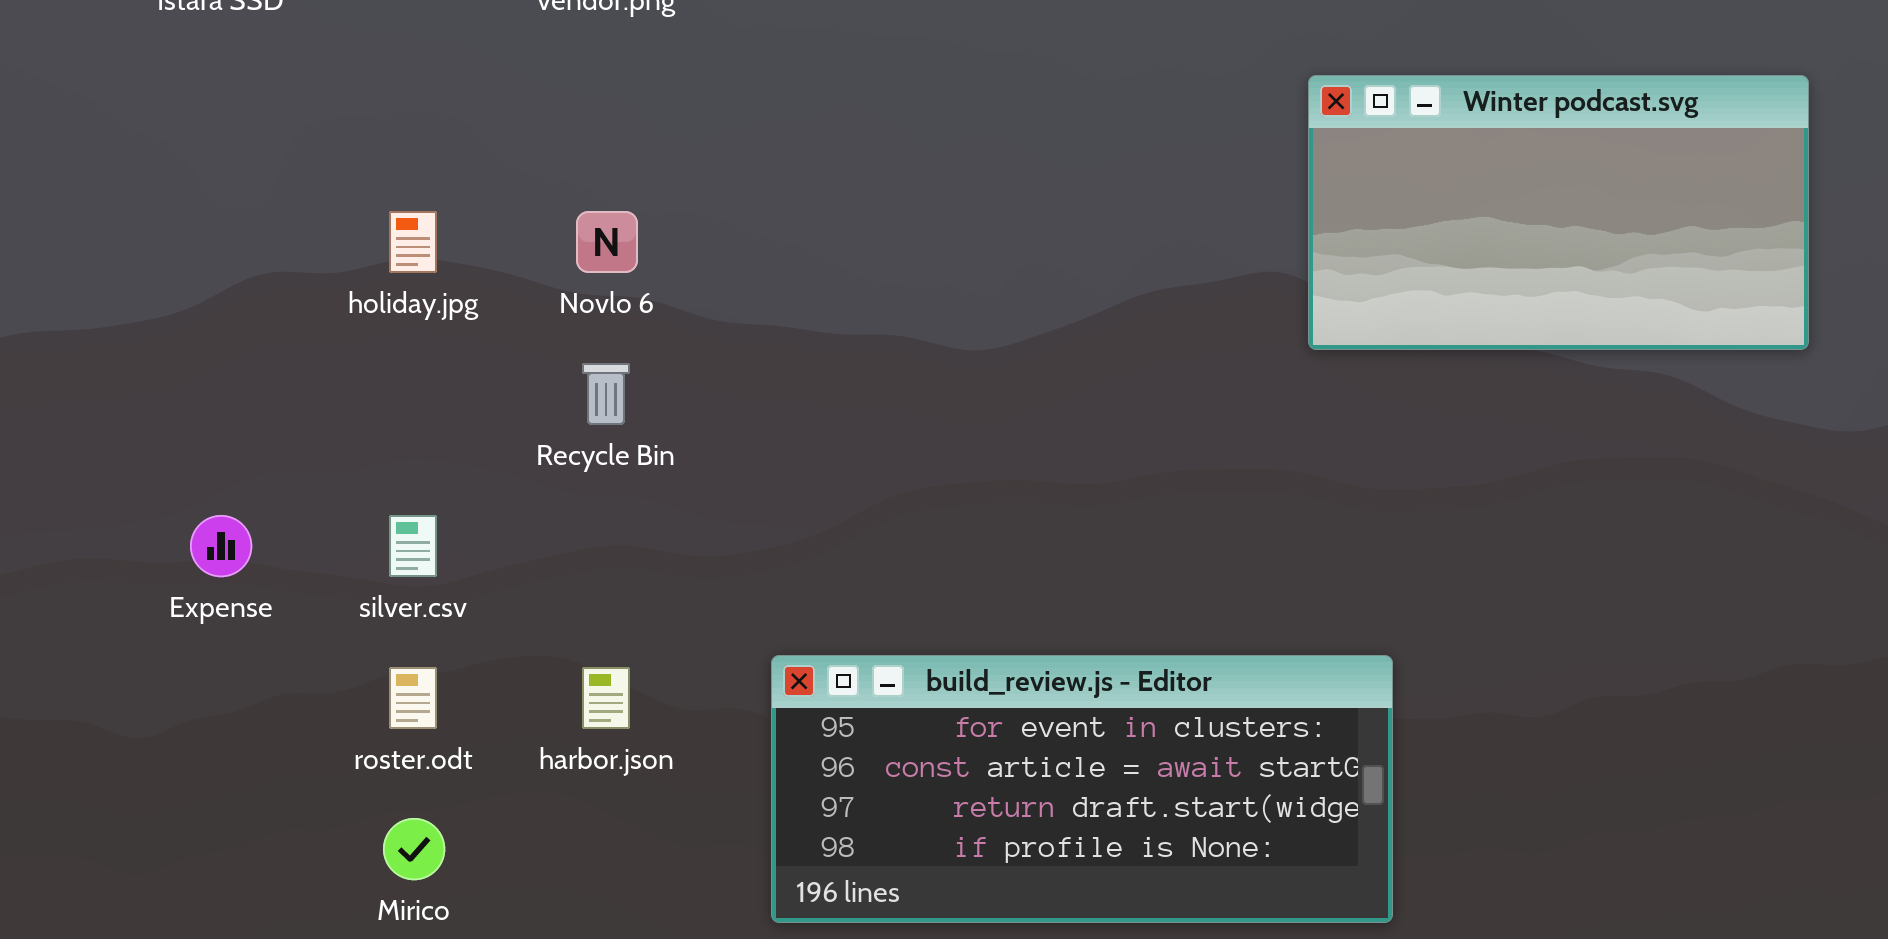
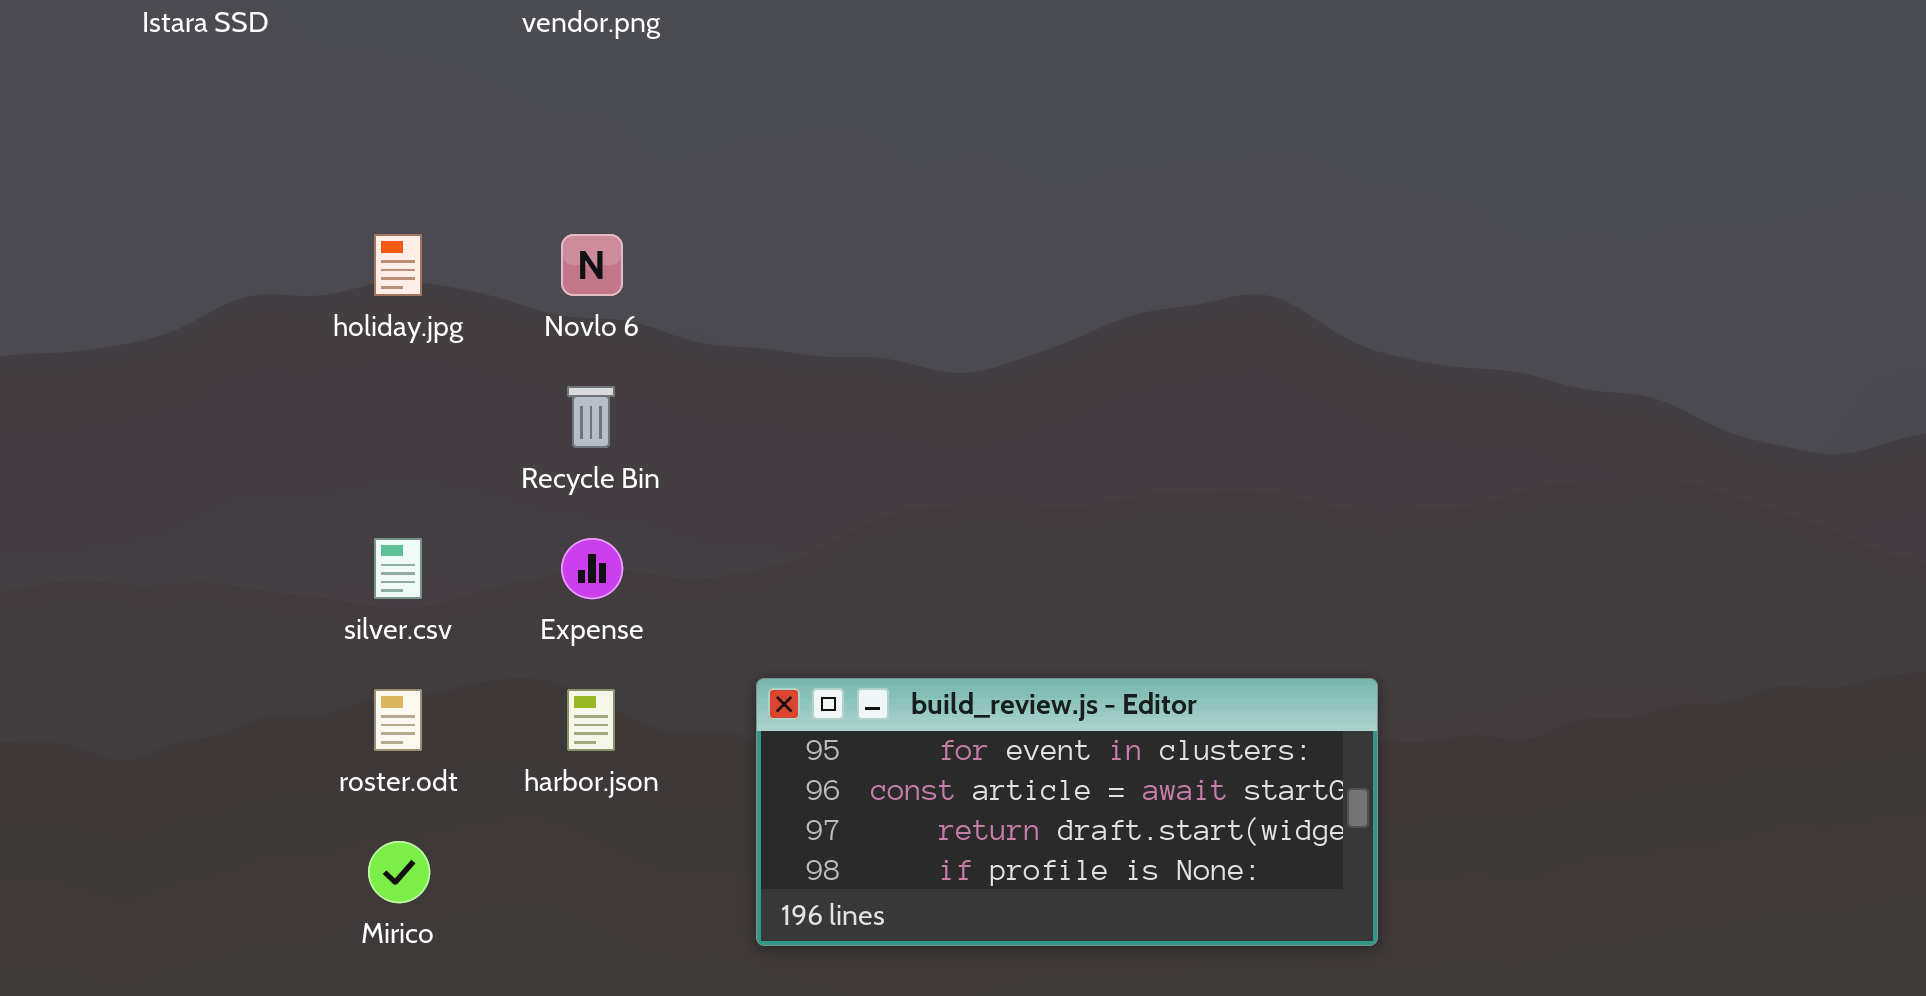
Winter podcast.svg: [1308,75,1809,350] -> none, closed
Expense: [190,515,252,577] -> [561,538,623,599], moved

